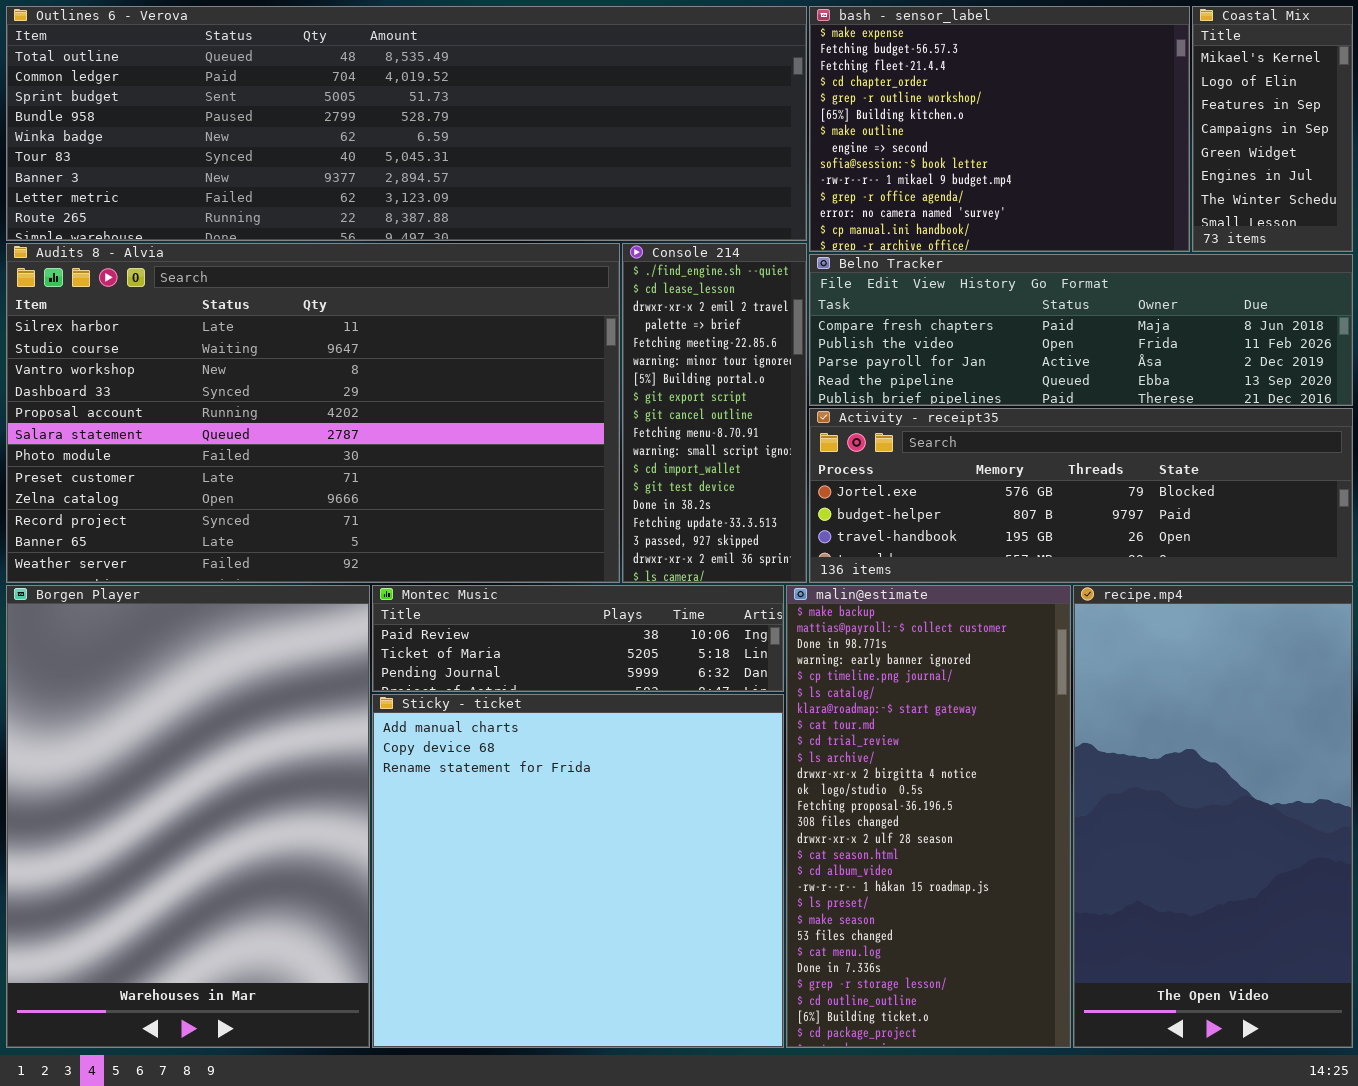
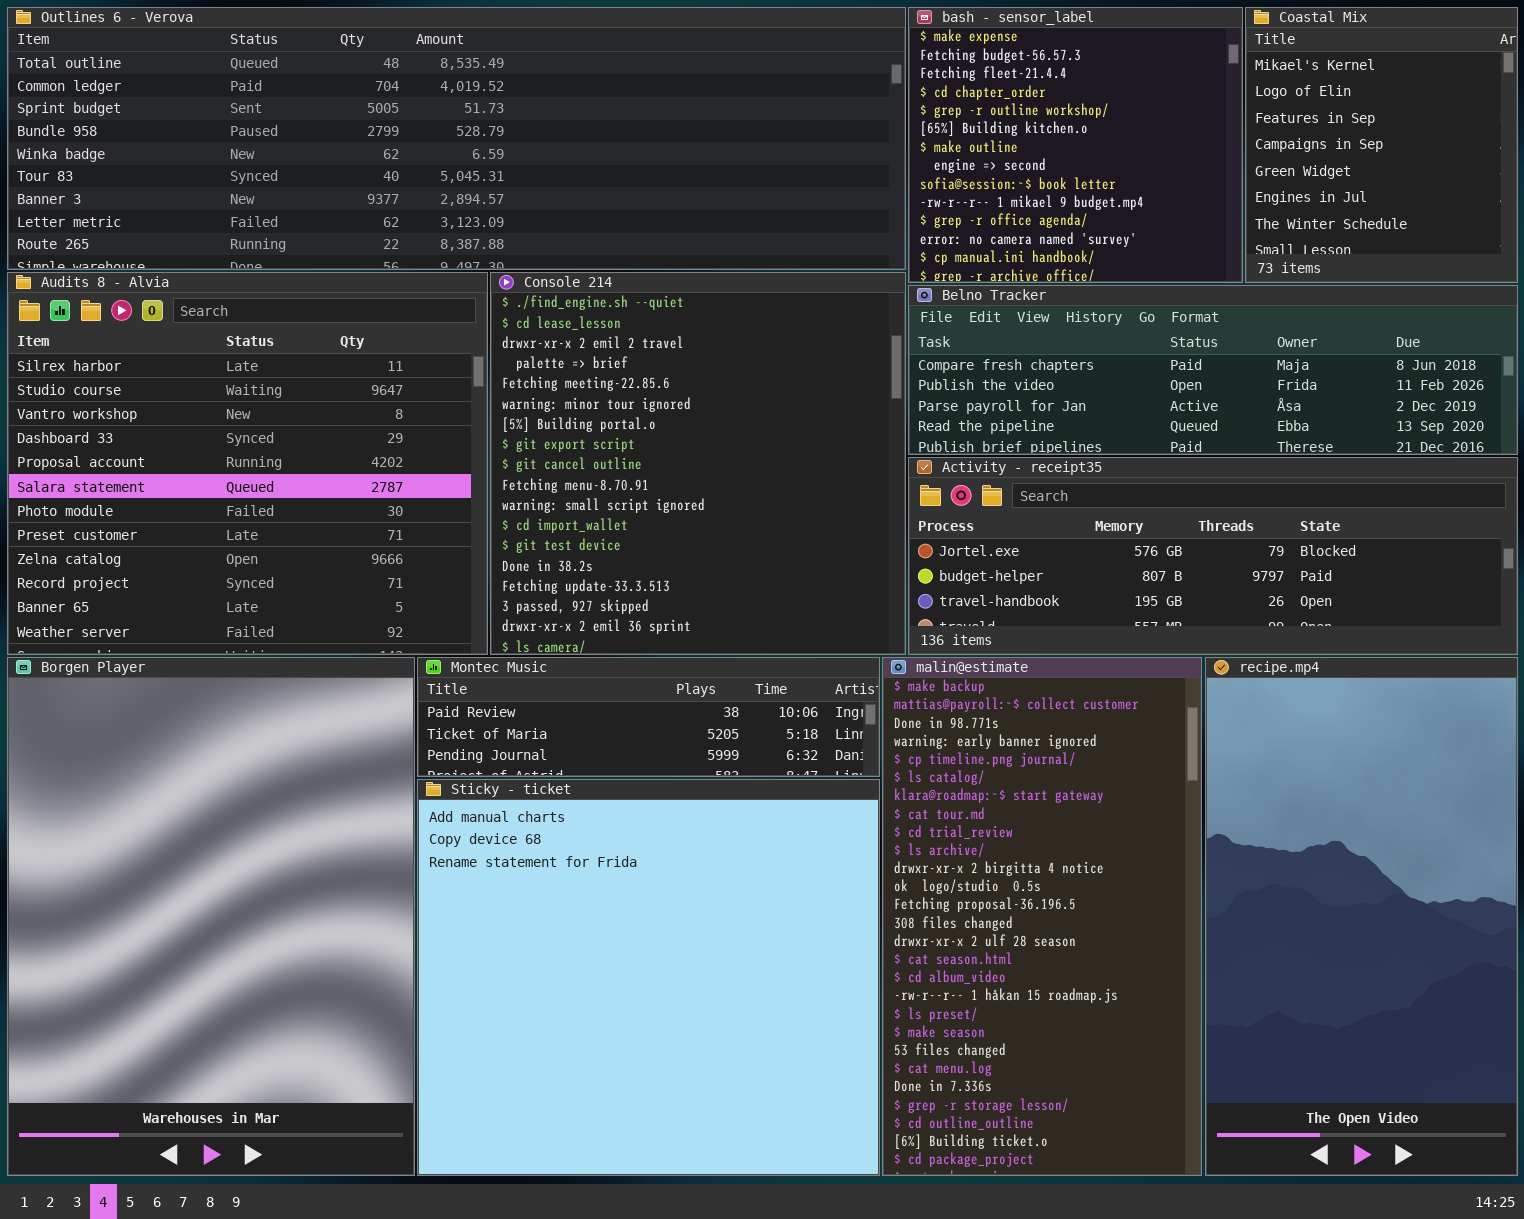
bash - sensor_label: [809,6,1190,252] -> [908,7,1243,283], resized
Coastal Mix: [1192,6,1353,252] -> [1245,7,1518,283], resized
Audits 8 - Alvia: [6,243,620,583] -> [7,272,488,655], resized
Console 214: [622,243,807,583] -> [490,272,906,655], resized

